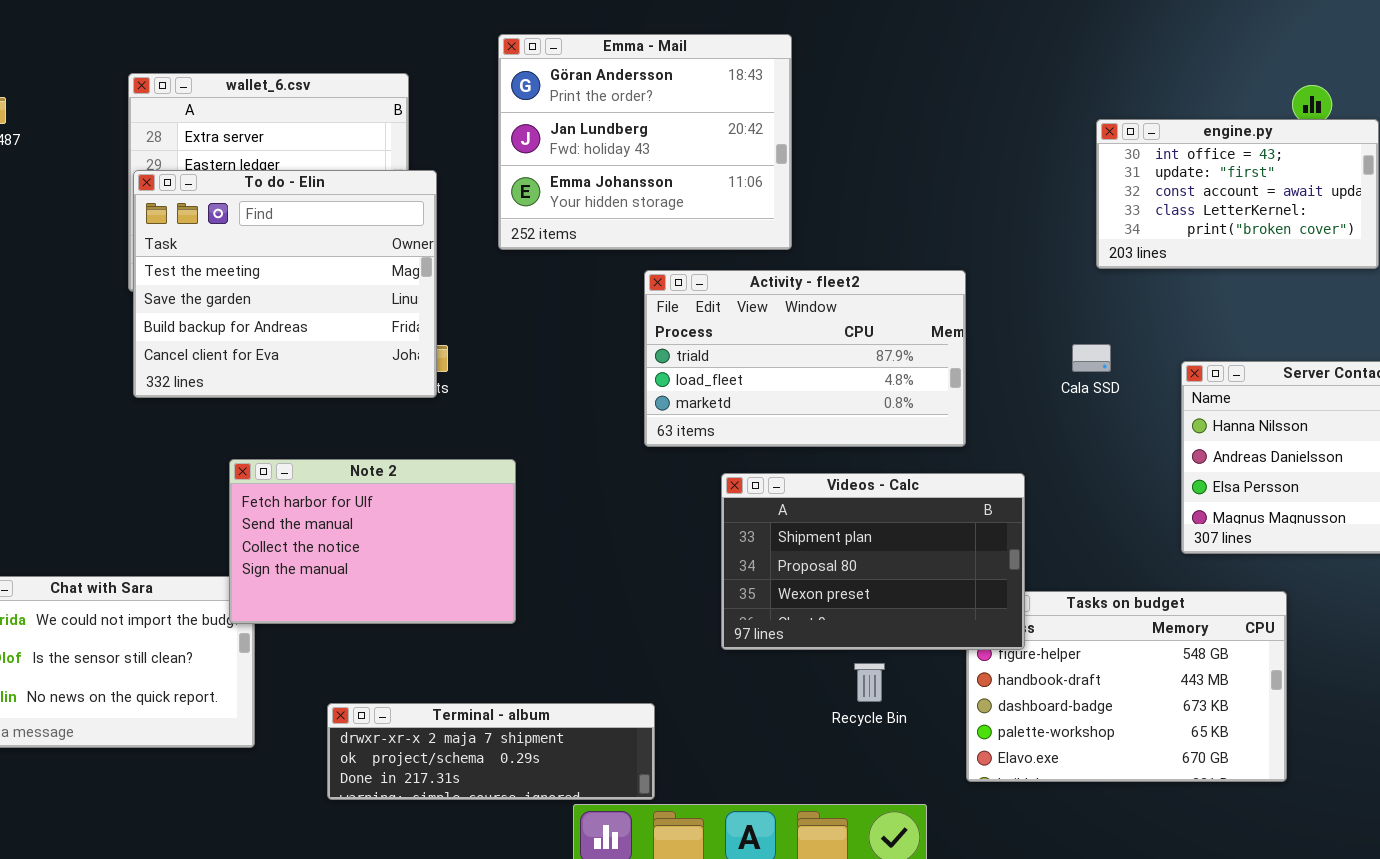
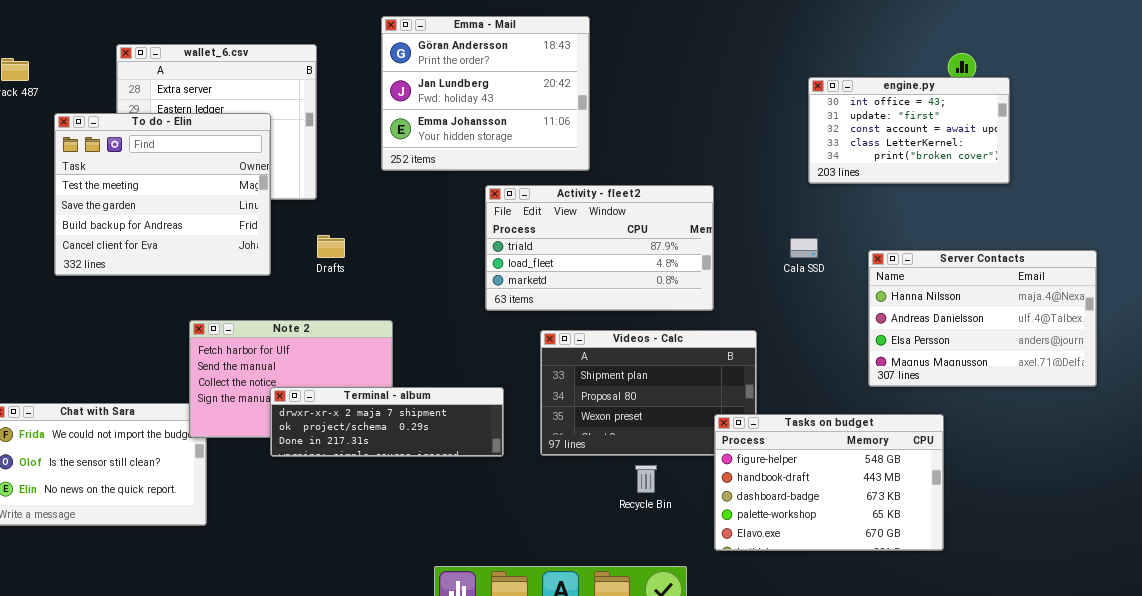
To do - Elin: [133,170,437,398] -> [54,113,271,276], moved
Tasks on budget: [966,591,1287,782] -> [714,414,944,551], raised
Terminal - album: [327,703,655,800] -> [270,387,504,457], moved

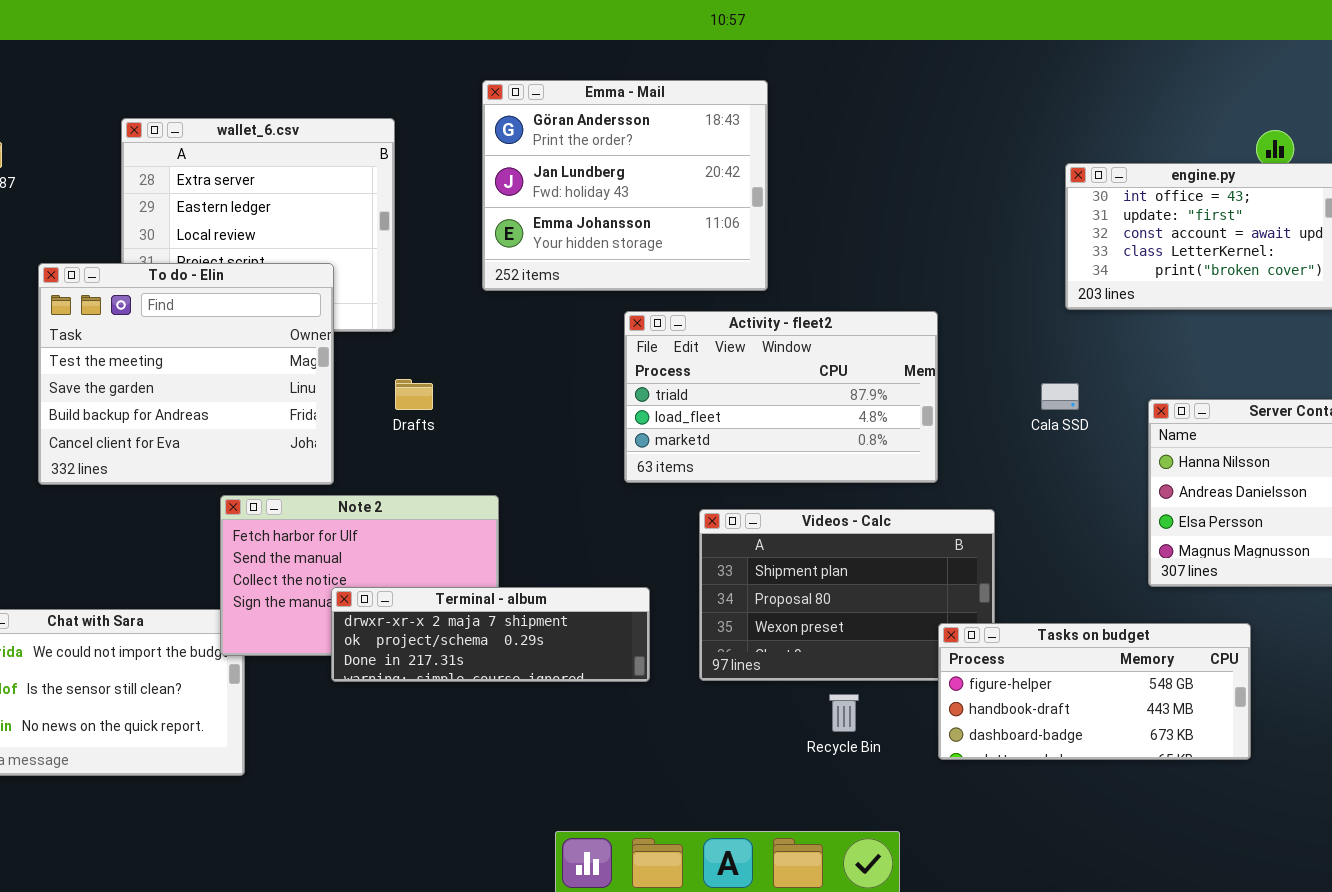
To do - Elin: [54,113,271,276] -> [38,263,334,485], moved
Tasks on budget: [714,414,944,551] -> [938,623,1251,760], resized

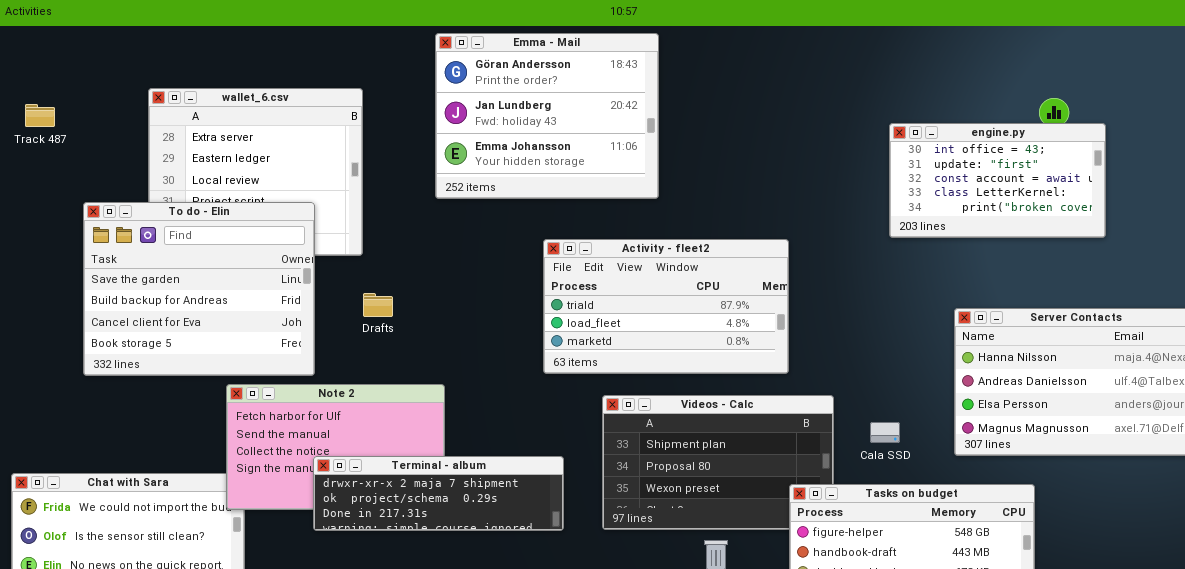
Emma - Mail: [482,80,768,291] -> [435,33,659,199], moved
To do - Elin: [38,263,334,485] -> [83,202,315,376], scrolled down 1 row
Cala SSD: [1041,383,1079,410] -> [870,422,900,443], moved

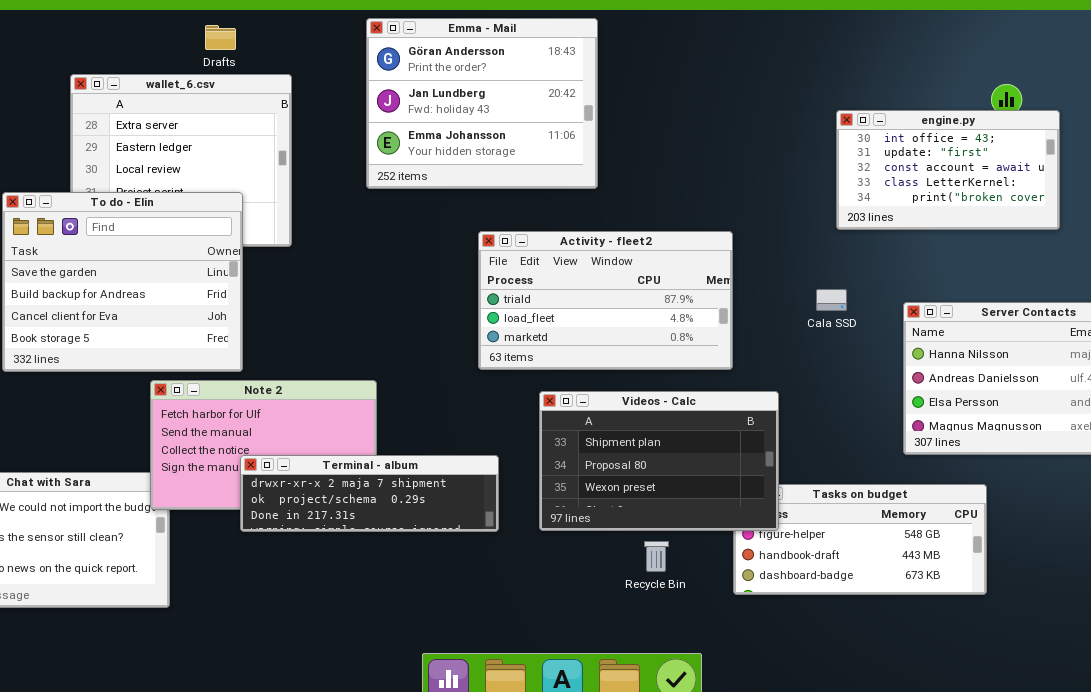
Drafts: [363,293,393,317] -> [205,25,236,50], moved
Videos - Calc: [602,395,834,530] -> [539,391,779,531], raised
Cala SSD: [870,422,900,443] -> [816,289,847,311], moved

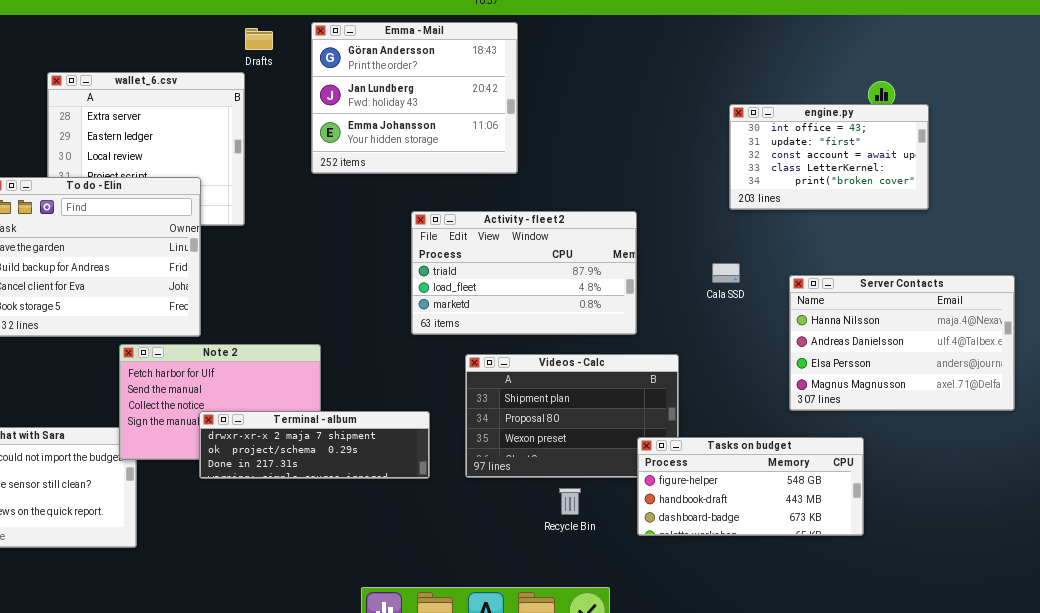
Drafts: [205,25,236,50] -> [245,28,273,50], moved
Tasks on budget: [733,484,987,595] -> [637,437,864,536], raised

